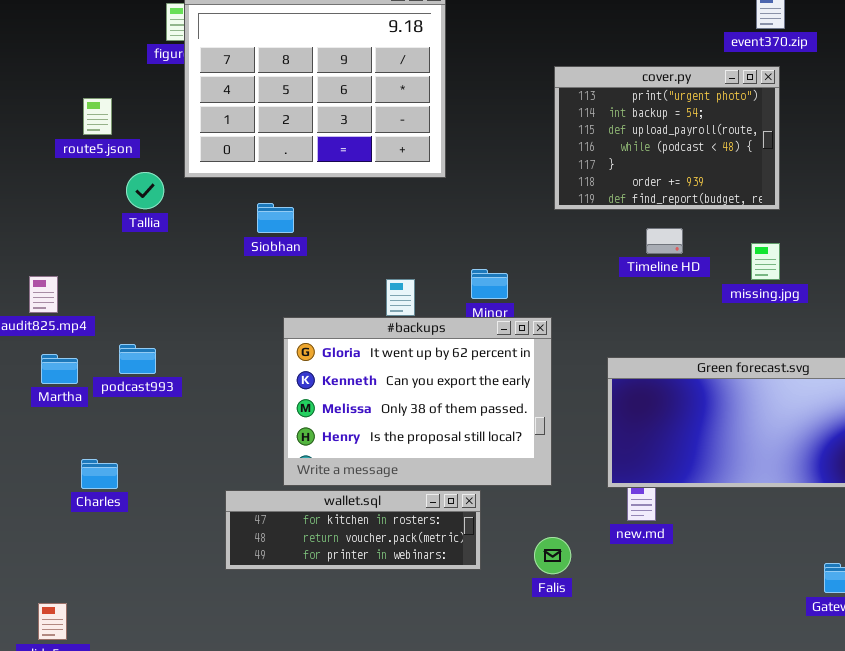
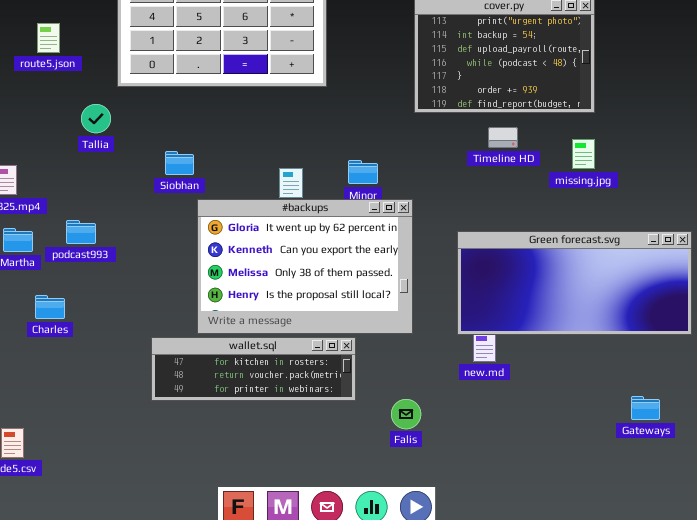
Tallia: [126,172,164,209] -> [81,104,111,133], moved
Siobhan: [257,203,294,233] -> [165,151,194,175], moved
Charles: [81,459,118,489] -> [35,295,65,319], moved
Falis: [534,537,571,574] -> [391,399,421,429], moved

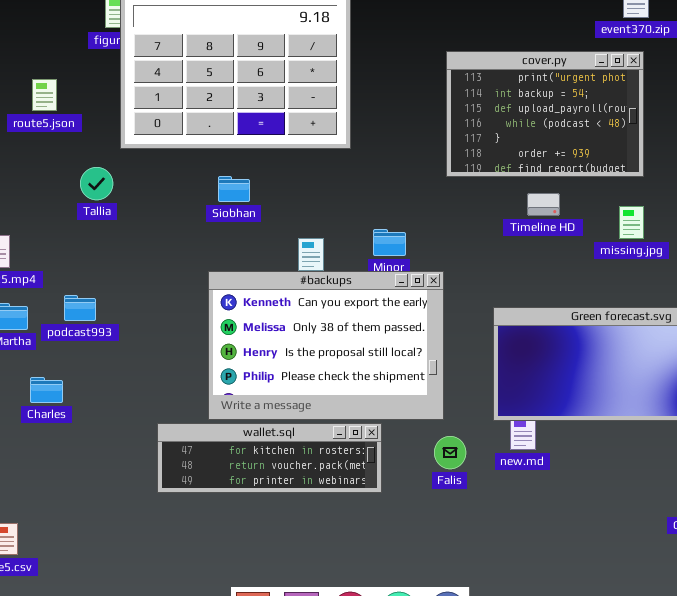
Siobhan: [165,151,194,175] -> [218,176,250,202], moved
#backups: [197,199,413,334] -> [208,271,444,420], scrolled down 1 row
Falis: [391,399,421,429] -> [434,436,466,469], moved

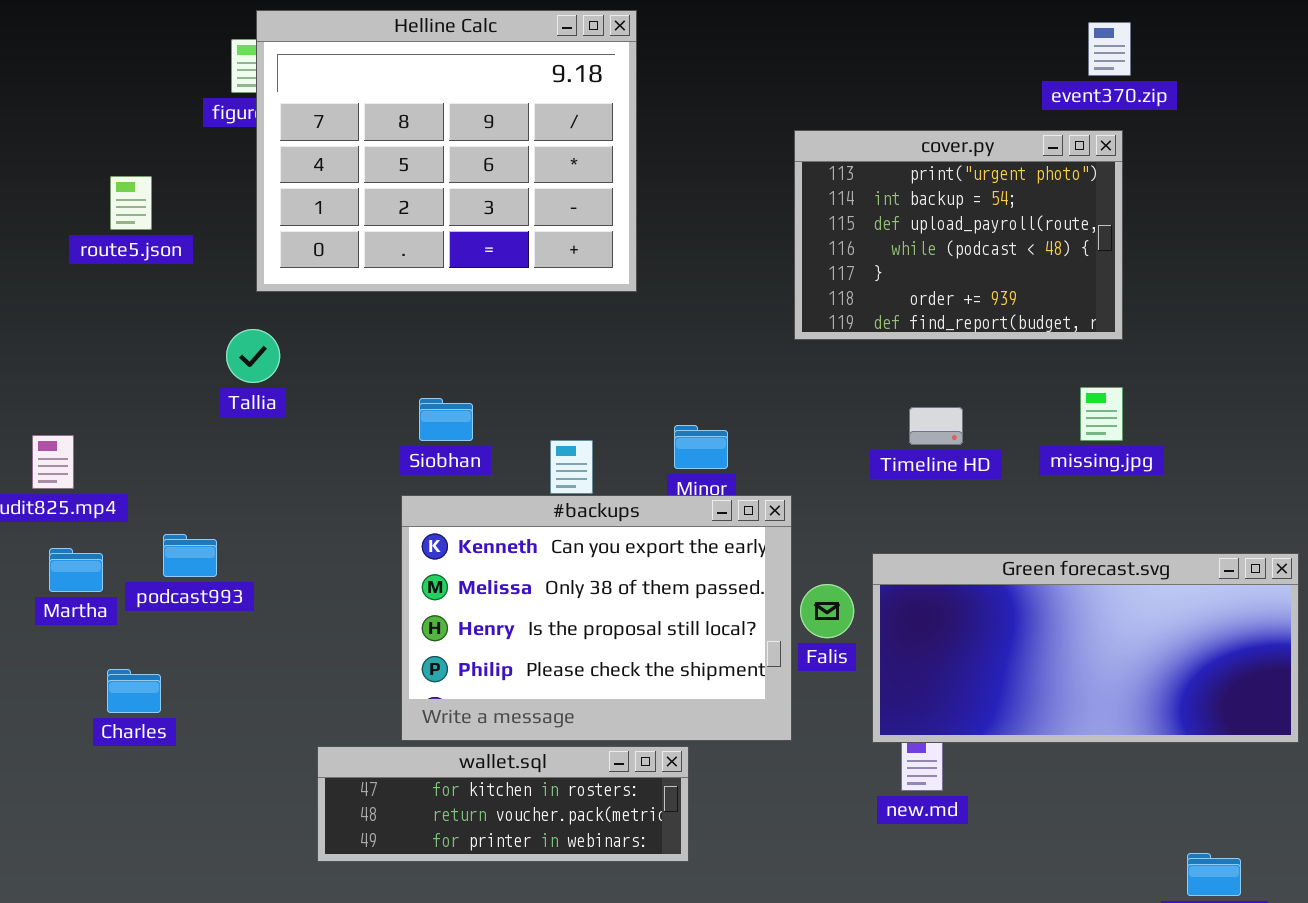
Tallia: [80,167,113,200] -> [226,329,280,383], moved
Siobhan: [218,176,250,202] -> [419,398,473,441], moved
Timeline HD: [527,193,560,216] -> [909,407,963,445], moved
Falis: [434,436,466,469] -> [800,584,854,638], moved

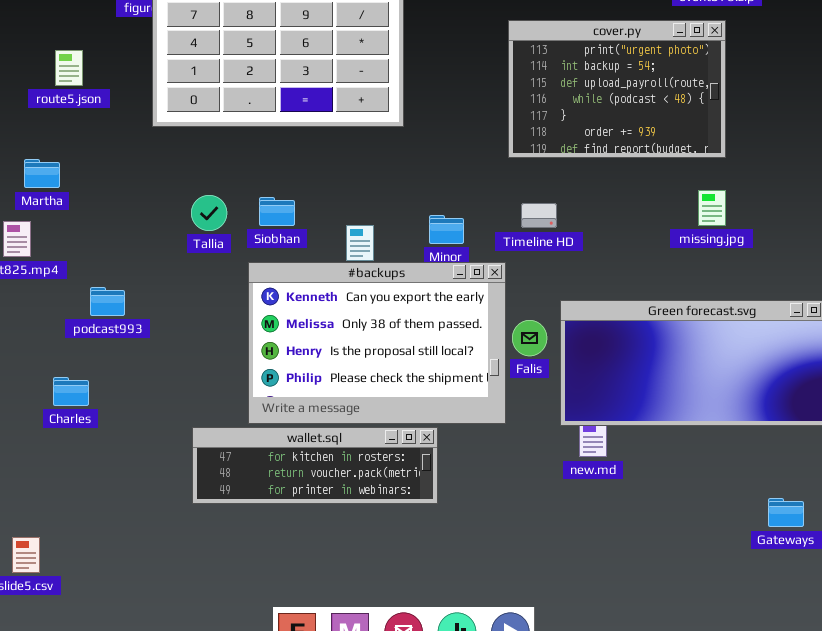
Tallia: [226,329,280,383] -> [191,195,227,231], moved
Timeline HD: [909,407,963,445] -> [521,203,557,228], moved
Martha: [49,548,103,592] -> [24,159,60,188], moved

